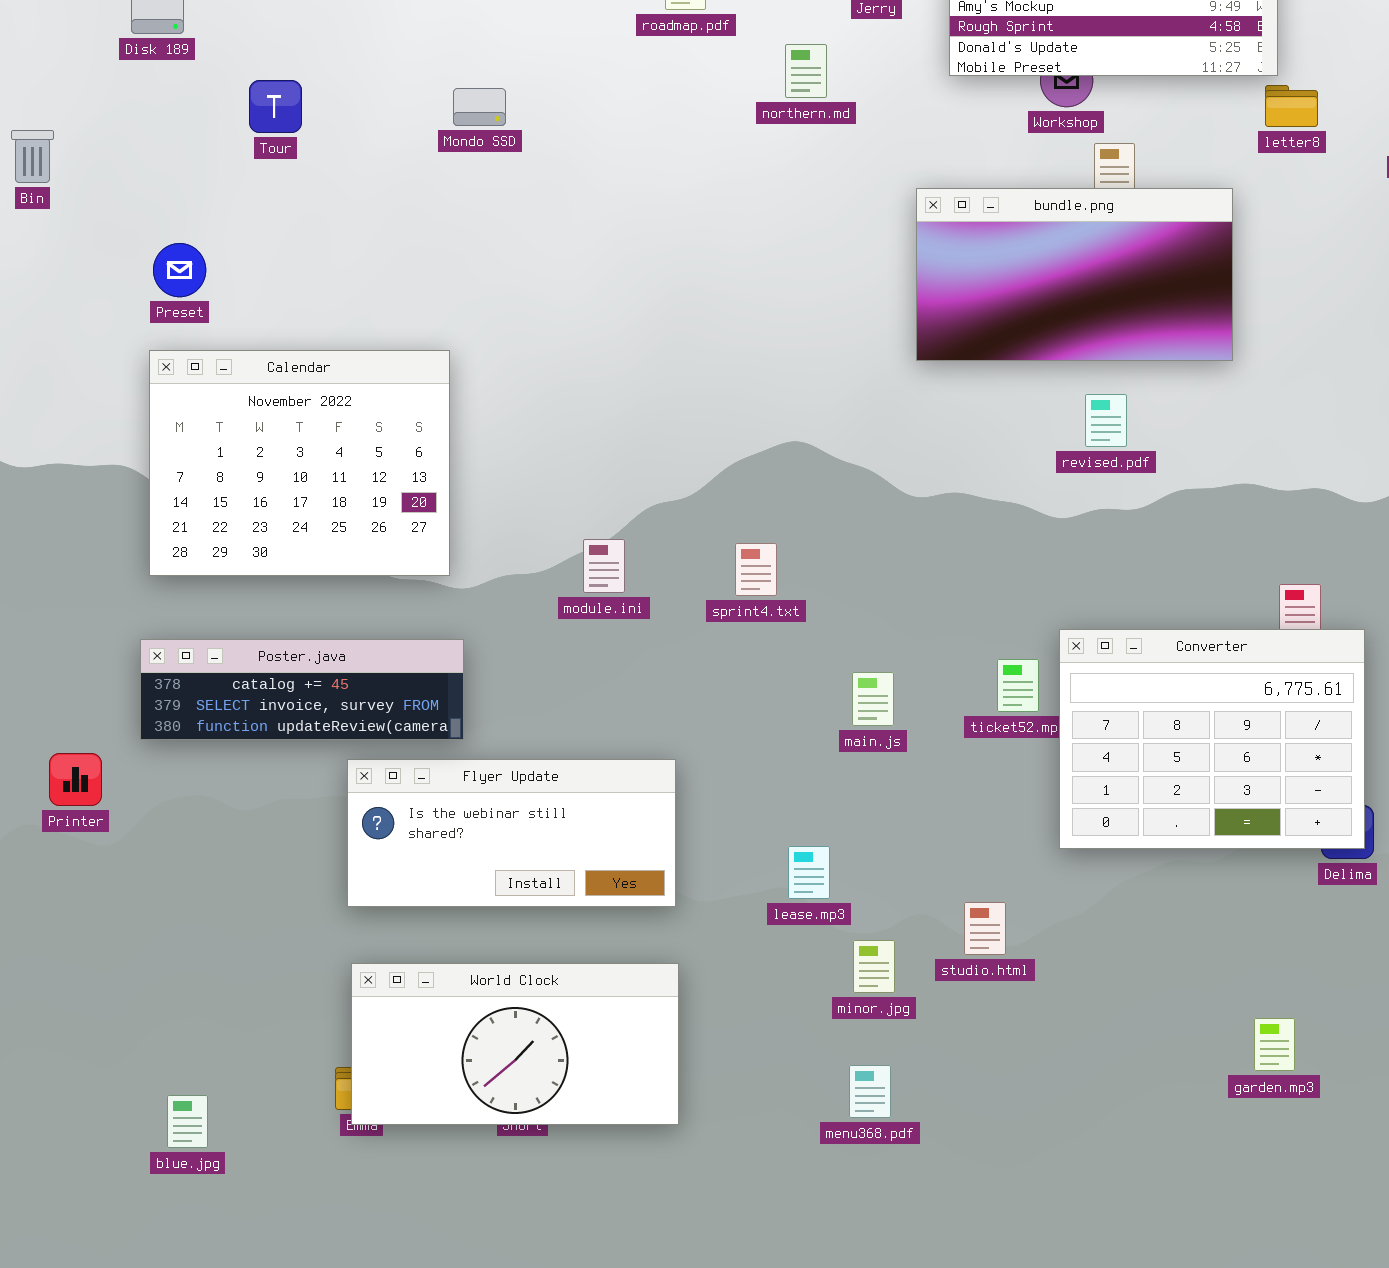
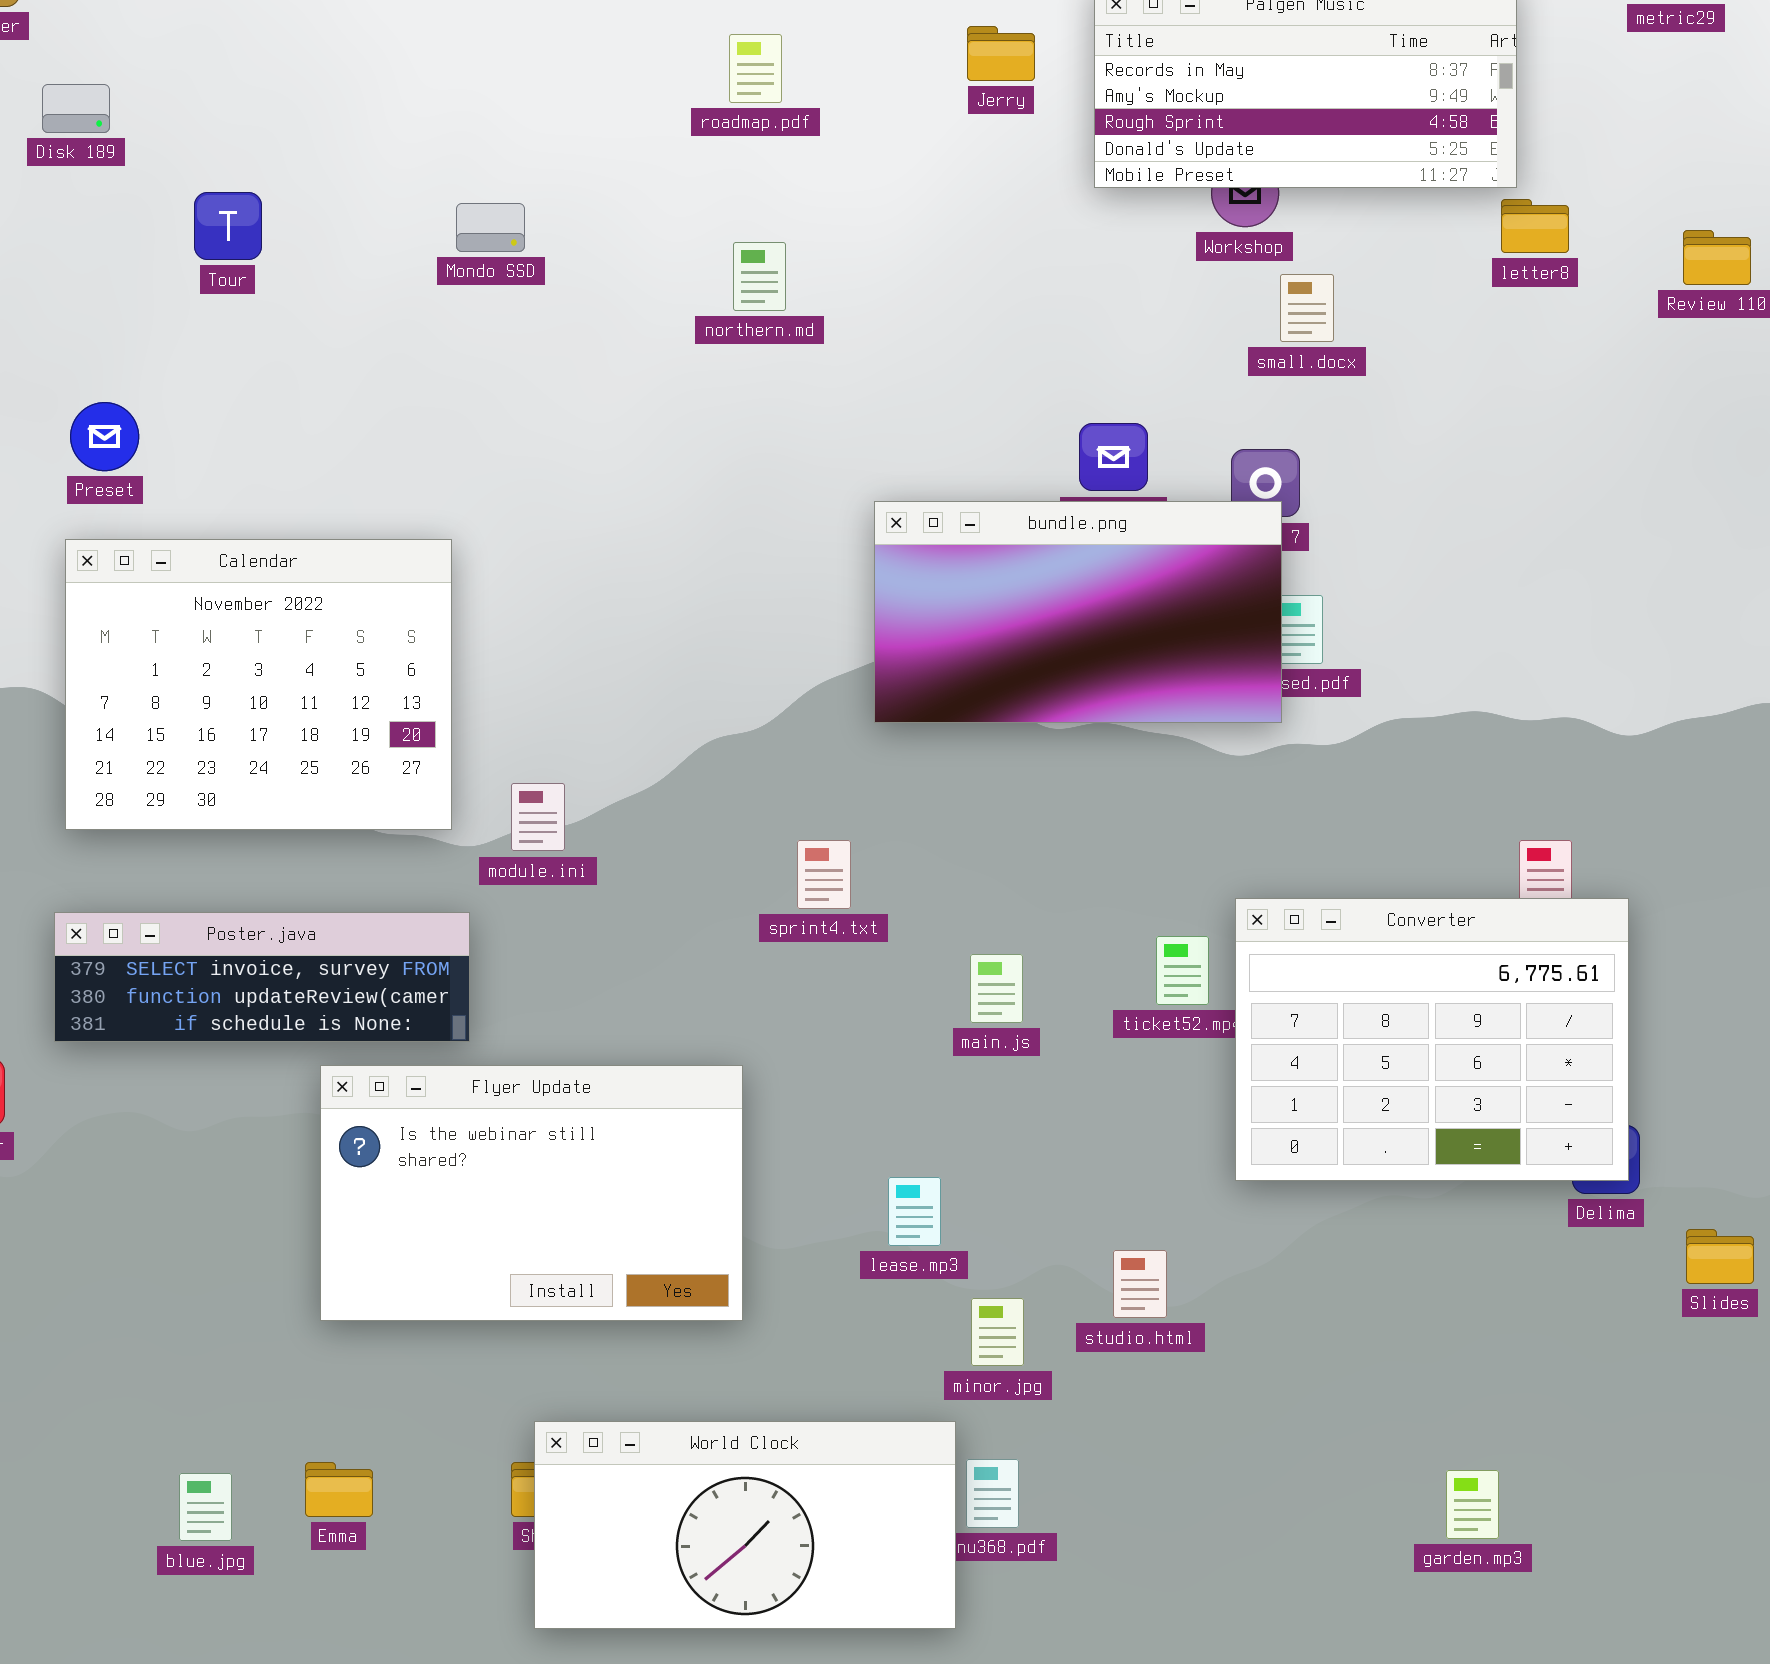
northern.md: [785,44,827,98] -> [733,242,786,311], moved
bundle.png: [916,188,1233,361] -> [874,501,1282,723], moved
module.ini: [583,539,625,593] -> [511,783,565,851], moved
sprint4.txt: [735,543,777,596] -> [797,840,851,909], moved
Poster.java: [140,639,464,740] -> [54,912,470,1042], scrolled down 1 row
Flyer Update: [347,759,676,907] -> [320,1065,743,1321], resized
World Clock: [351,963,679,1125] -> [534,1421,956,1629], moved
garden.mp3: [1254,1018,1295,1071] -> [1446,1470,1499,1539], moved
blue.jpg: [167,1095,208,1148] -> [179,1473,232,1541], moved

